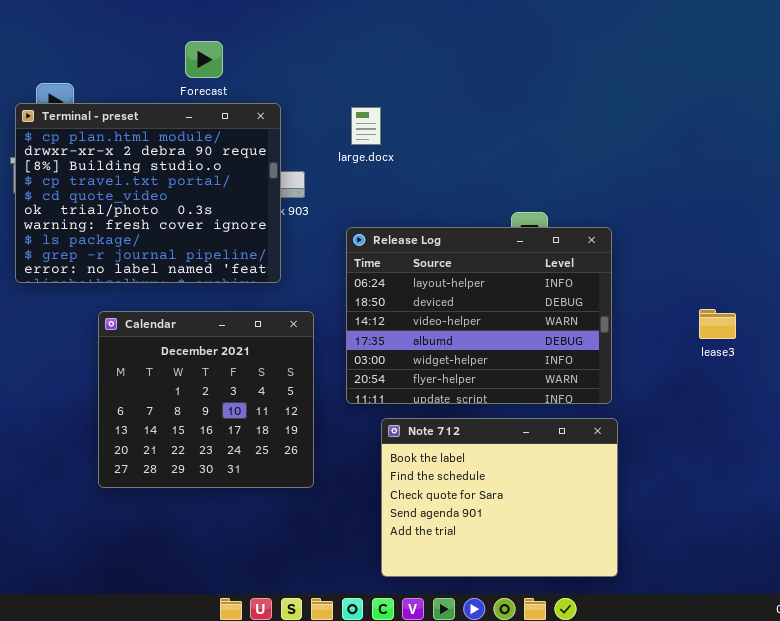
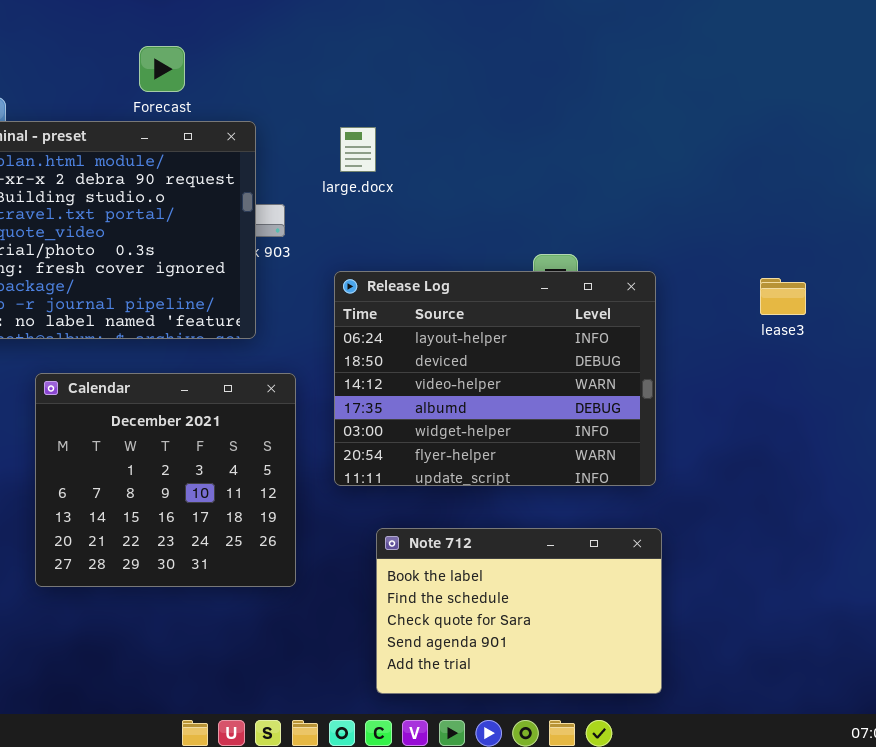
lease3: [699,309,736,339] -> [760,278,806,315], moved
Note 712: [381,418,618,577] -> [376,528,662,694], resized

